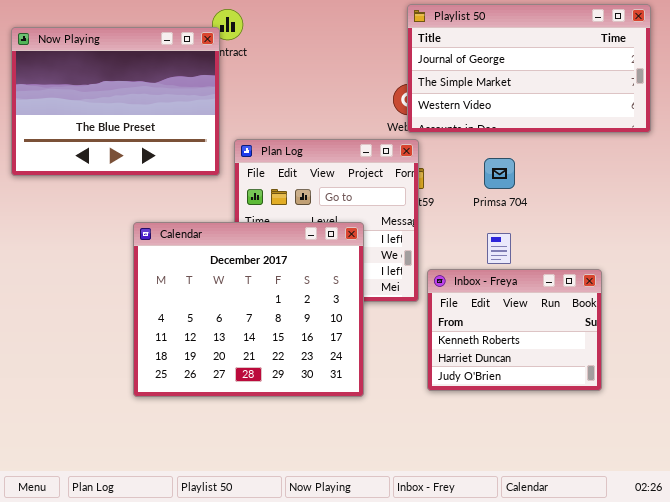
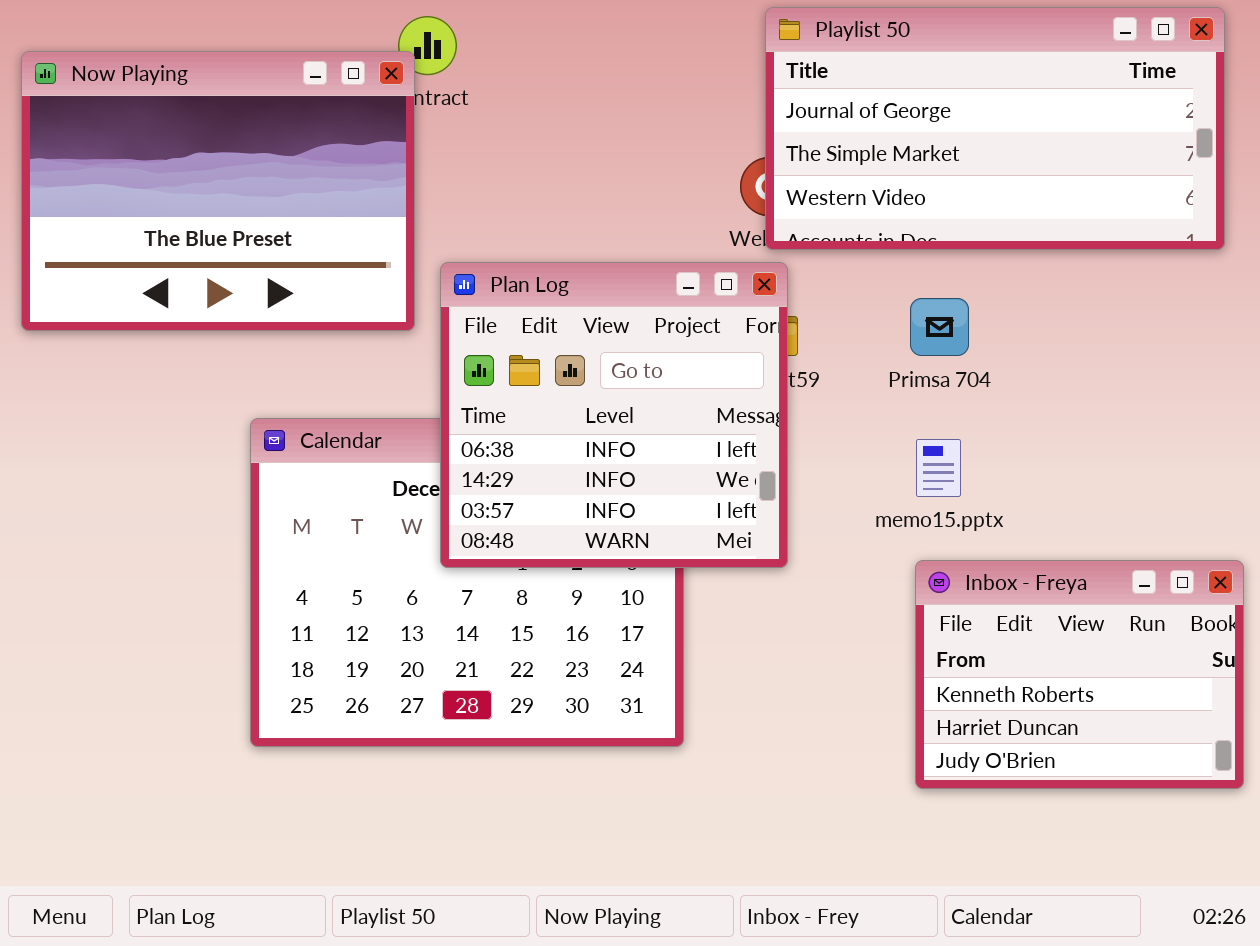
Plan Log: [234,139,419,302] -> [440,262,788,568], raised
Inbox - Freya: [427,269,602,391] -> [915,560,1244,789], moved

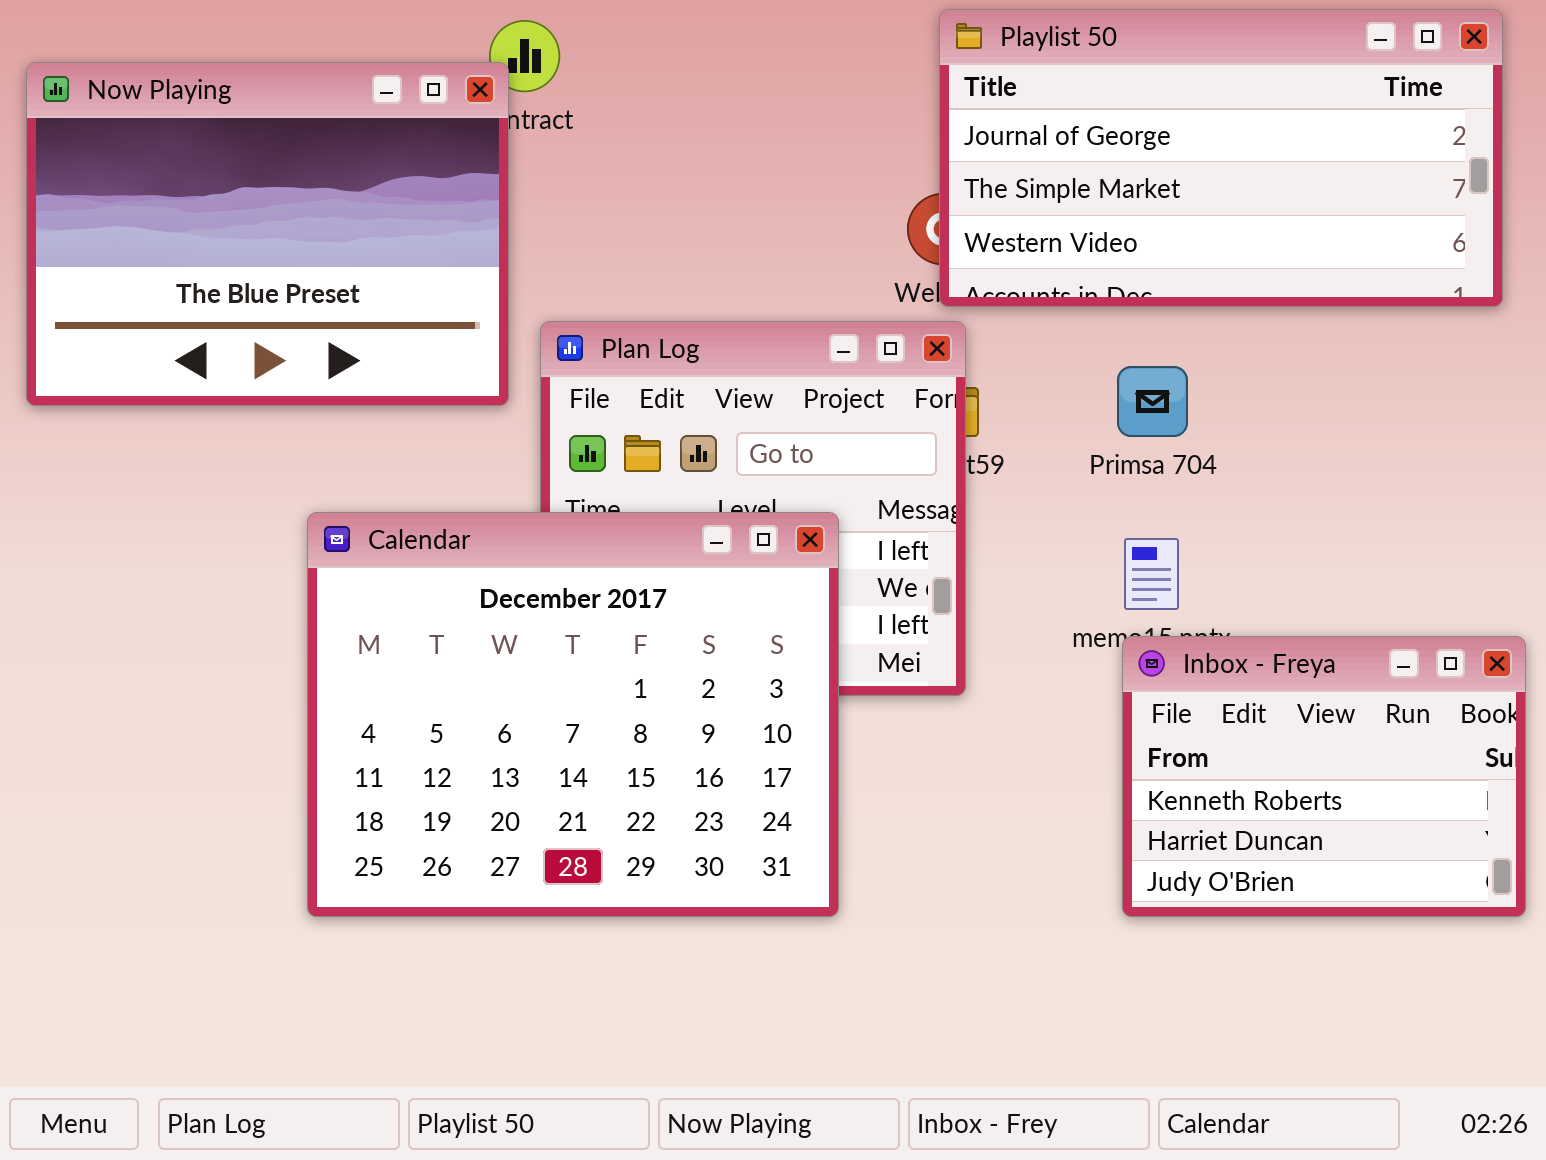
Calendar: [250,418,684,747] -> [307,512,839,917], raised
Inbox - Freya: [915,560,1244,789] -> [1122,636,1526,917], moved

